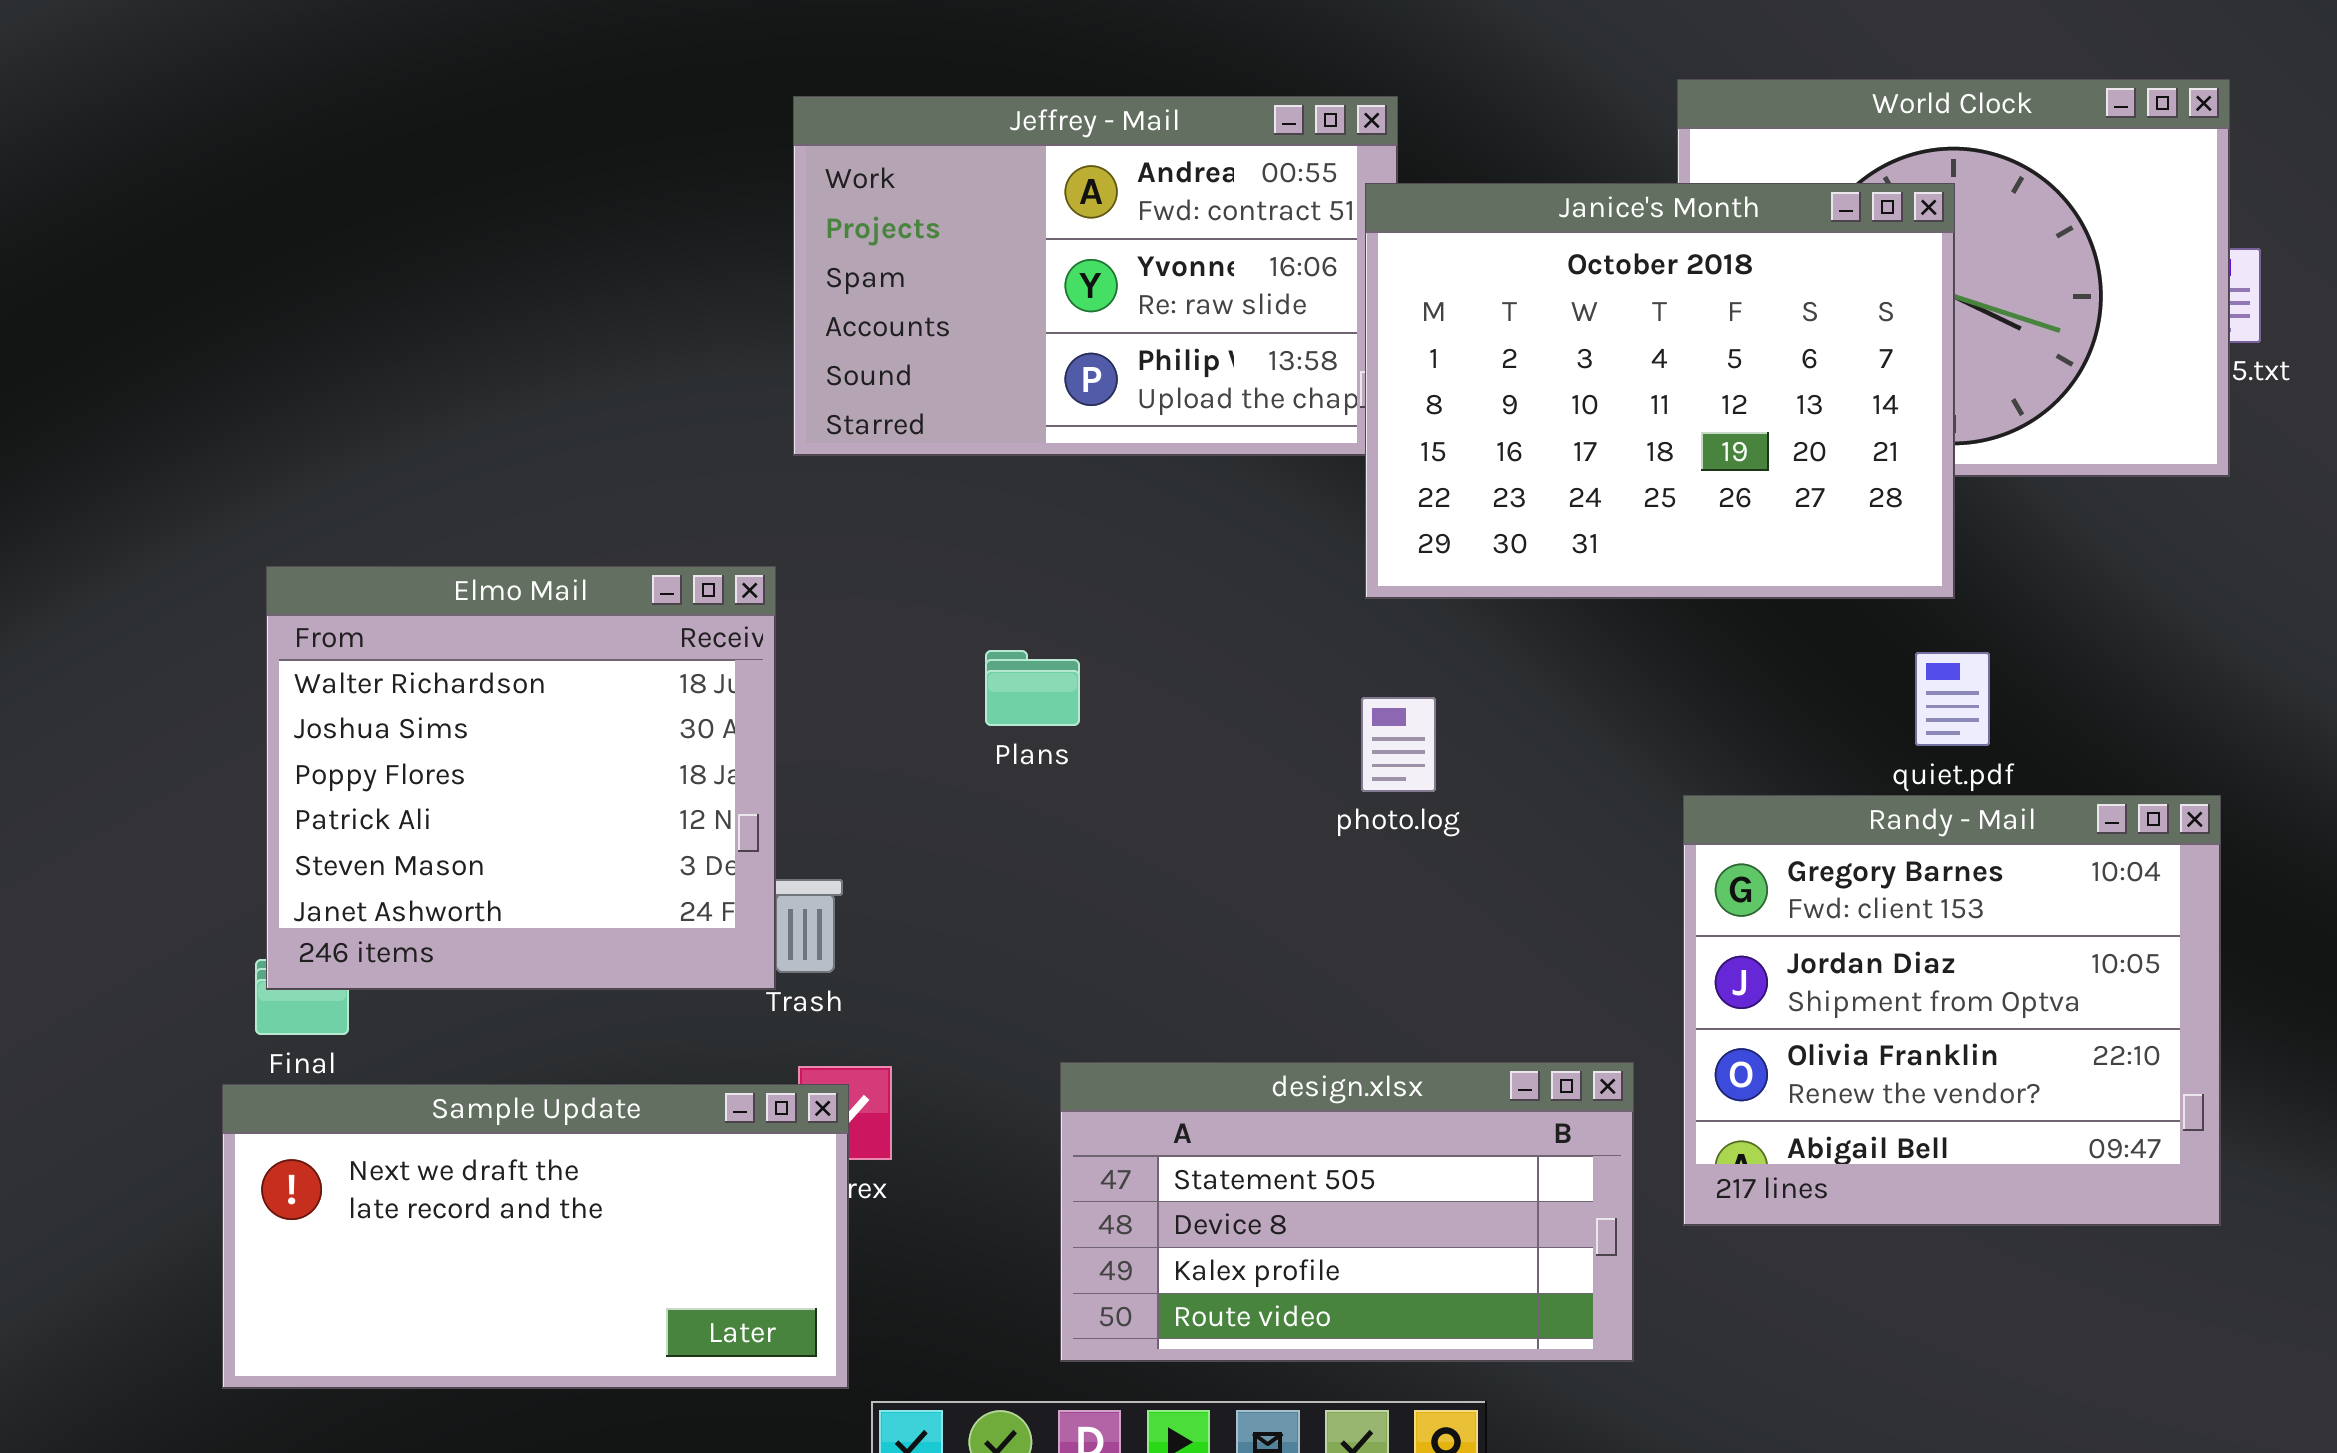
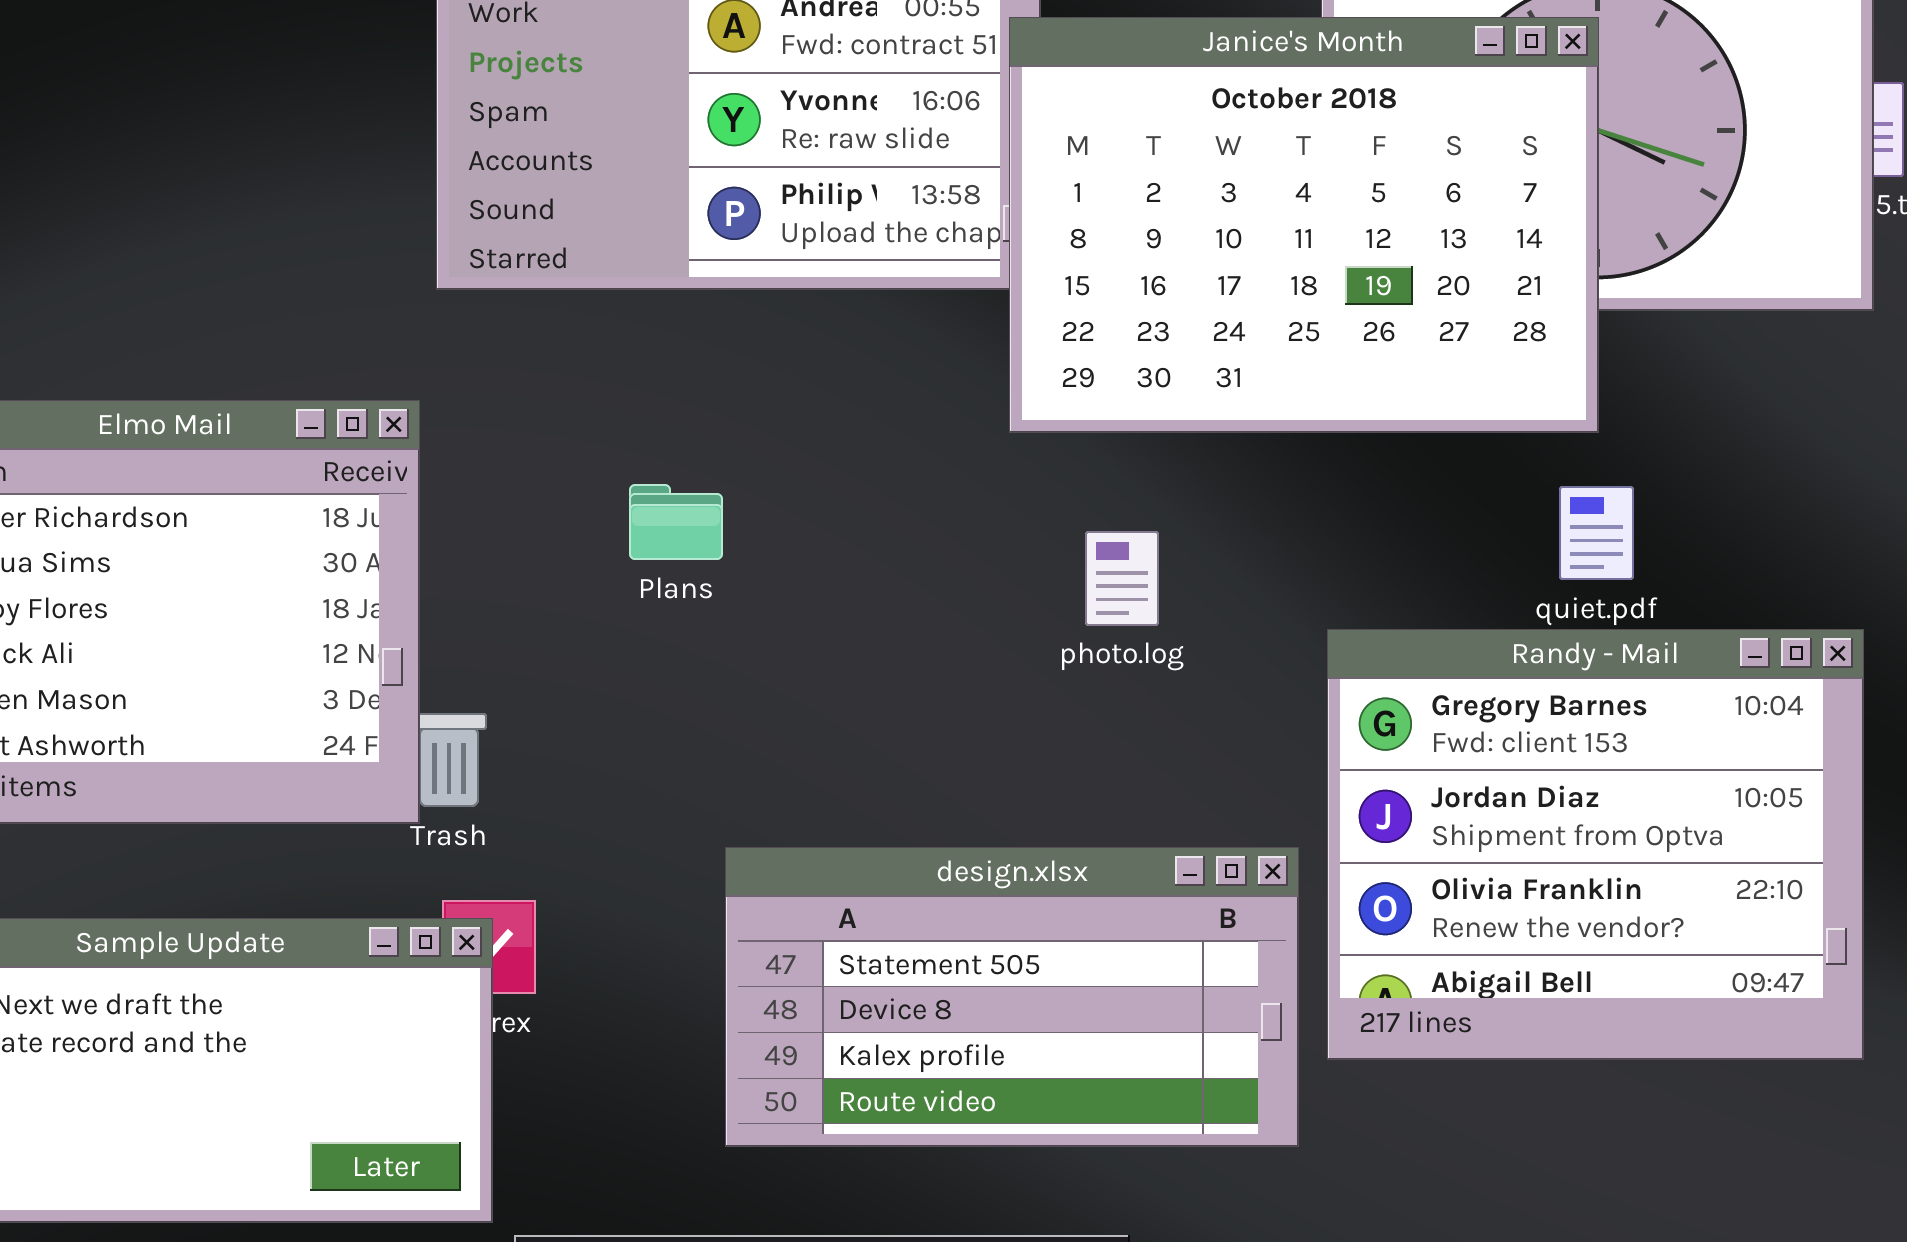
photo.log: [1361,697,1436,792] -> [1085,531,1159,626], moved
design.xlsx: [1060,1062,1634,1362] -> [725,847,1299,1147], moved

